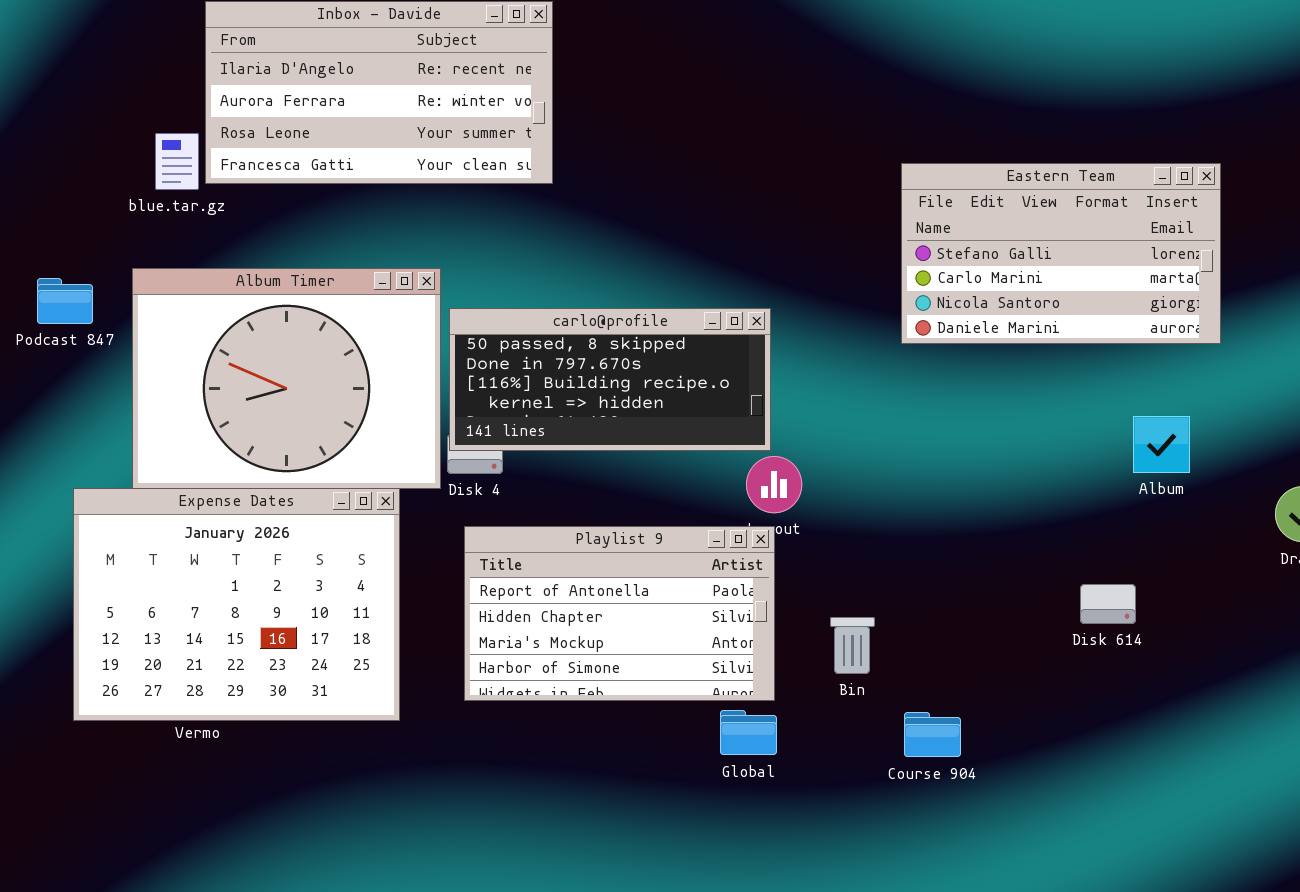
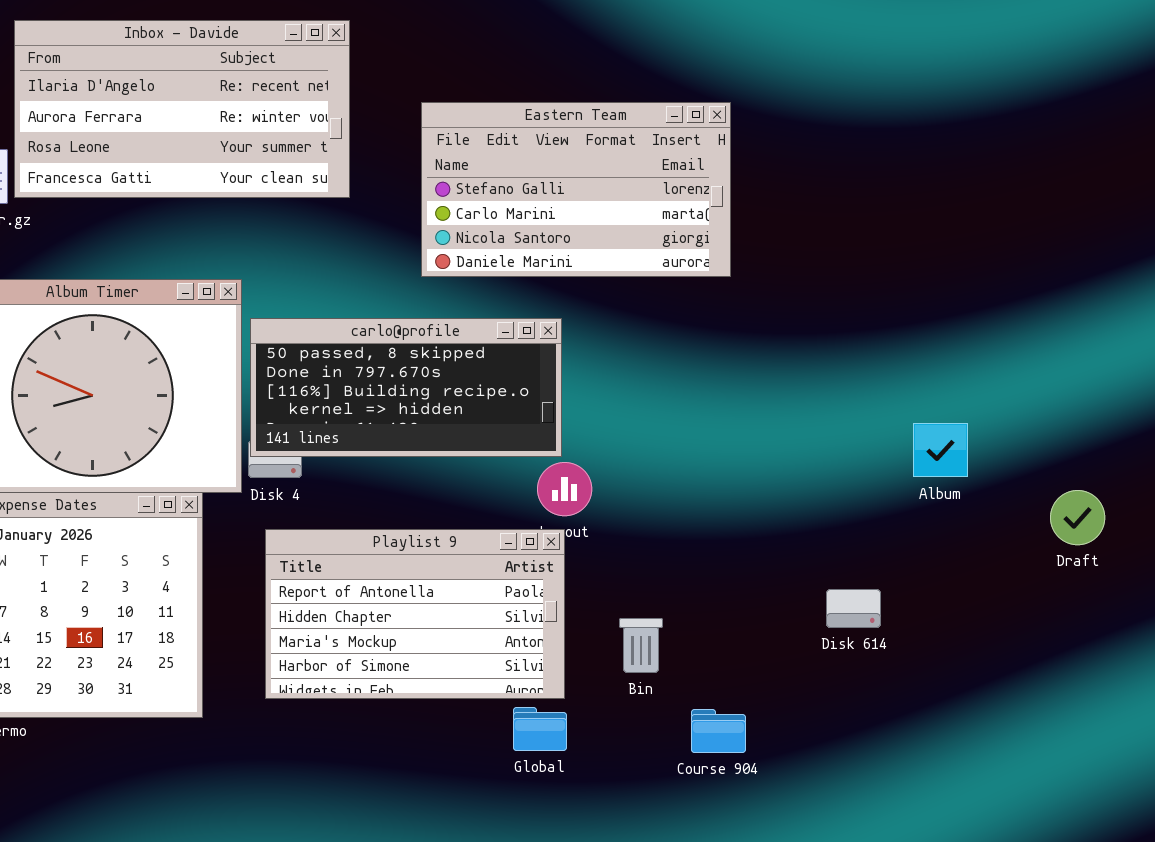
Eastern Team: [901,163,1221,344] -> [421,102,731,277], moved
Disk 614: [1080,584,1136,624] -> [826,589,881,628], moved

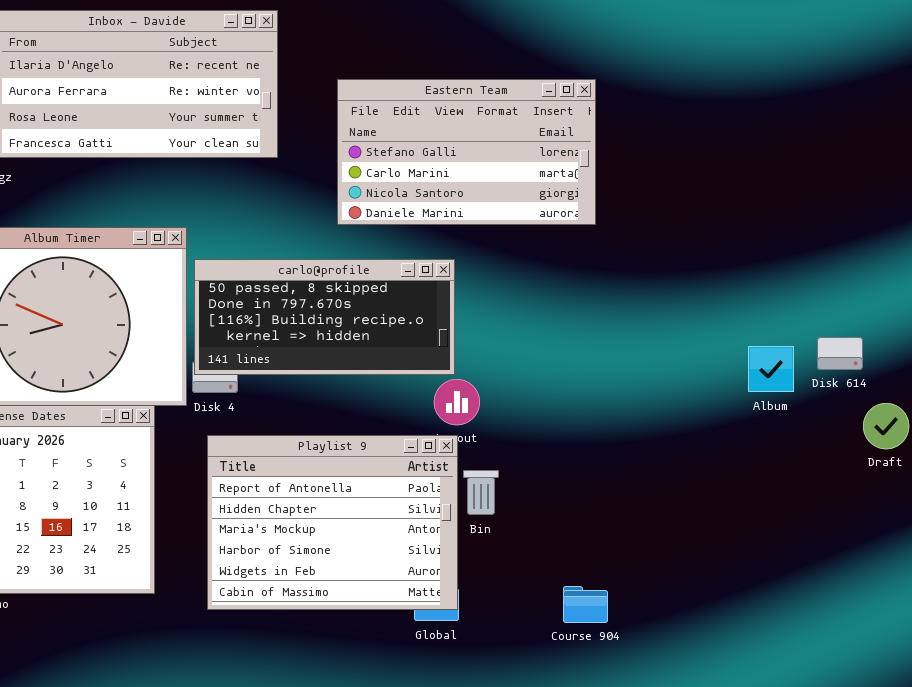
Playlist 9: [265,529,565,699] -> [207,435,458,610], resized
Disk 614: [826,589,881,628] -> [817,337,863,370], moved
Bin: [619,618,663,673] -> [463,470,499,515], moved

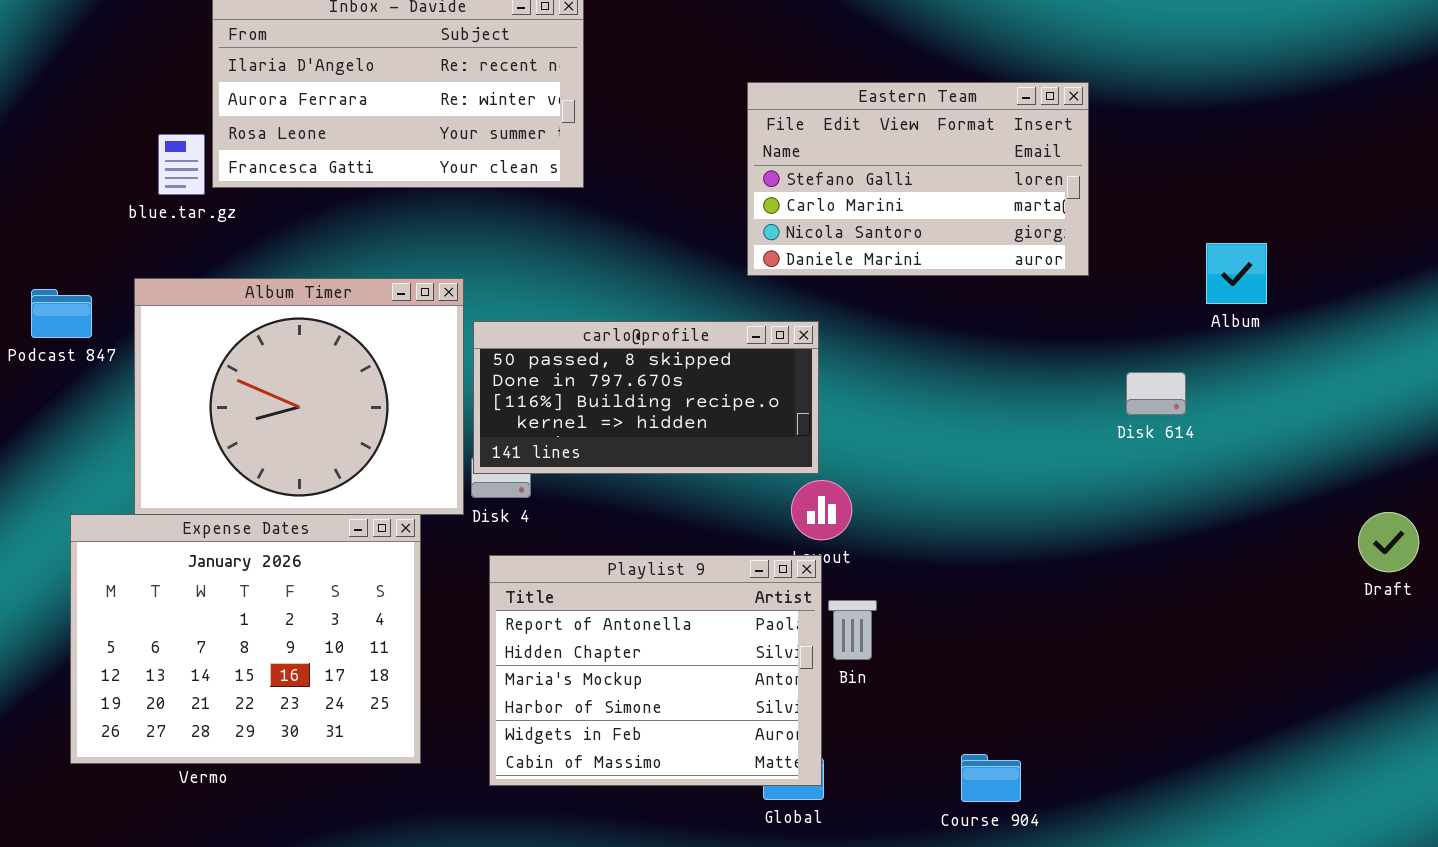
Eastern Team: [337,79,596,225] -> [747,82,1089,276], moved
Disk 614: [817,337,863,370] -> [1126,372,1186,415], moved
Album: [748,346,794,392] -> [1206,243,1267,304], moved

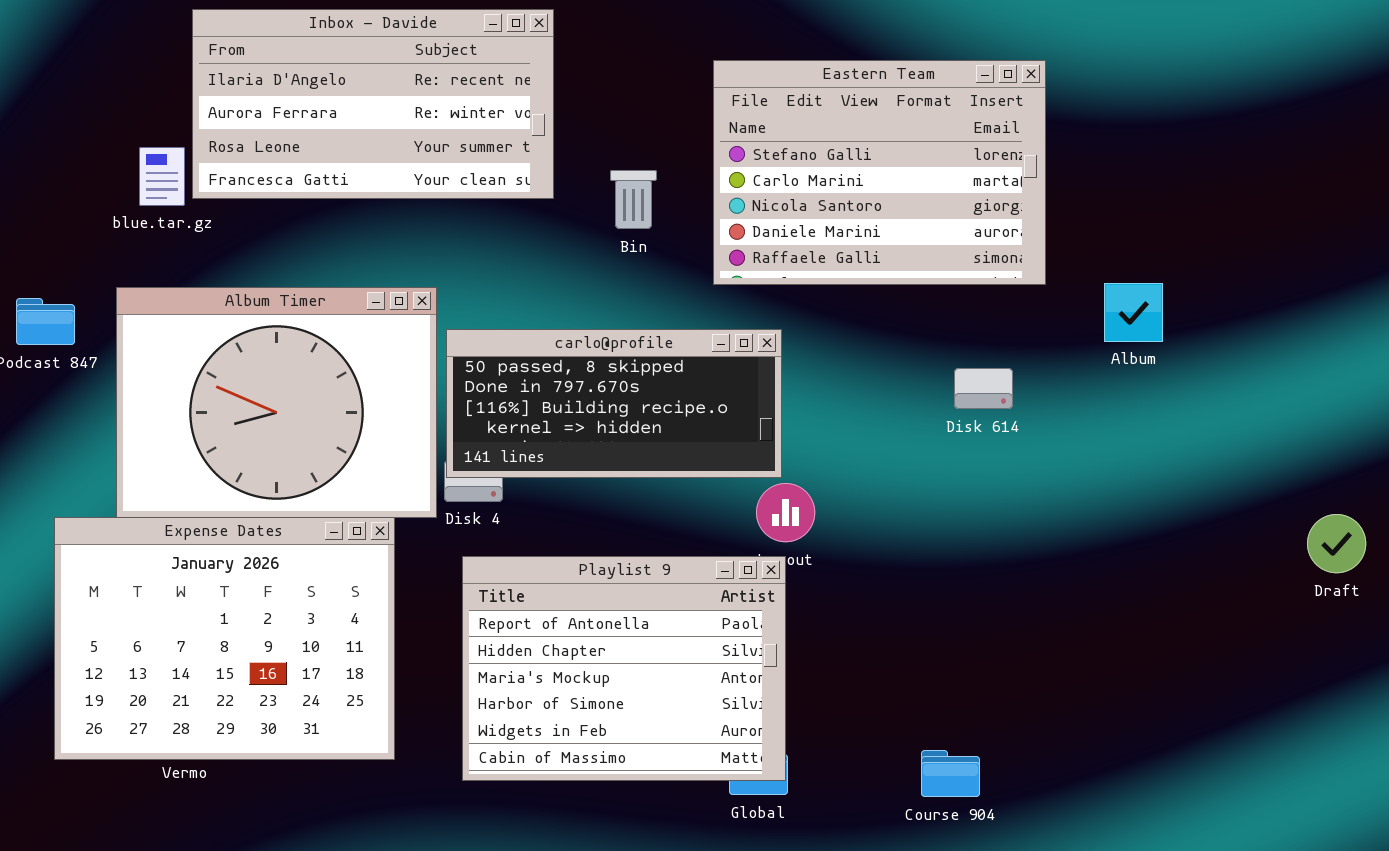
Eastern Team: [747,82,1089,276] -> [713,60,1046,285], resized
Album: [1206,243,1267,304] -> [1104,283,1163,342], moved
Disk 614: [1126,372,1186,415] -> [954,368,1013,409], moved
Bin: [828,600,877,660] -> [610,170,657,229], moved

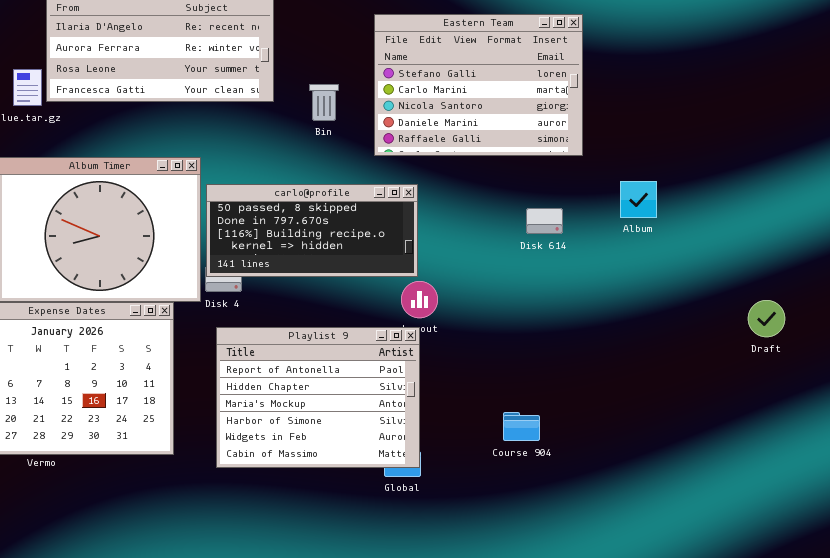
Album: [1104,283,1163,342] -> [620,181,657,218], moved
Course 904: [921,750,980,797] -> [503,412,540,441], moved

